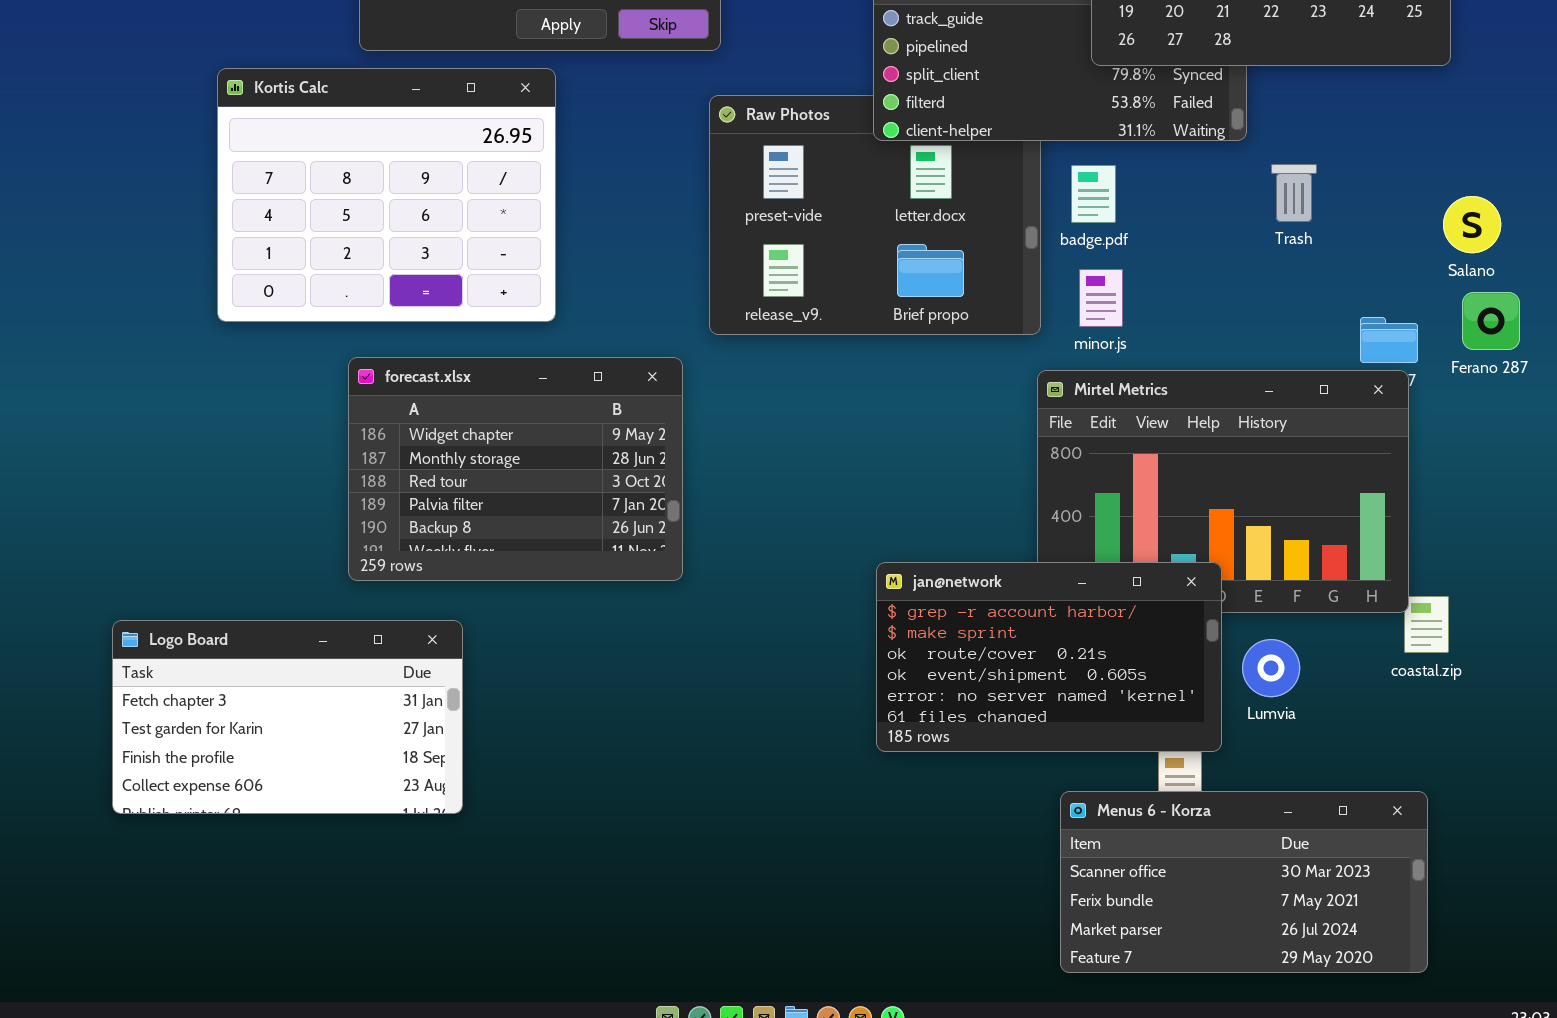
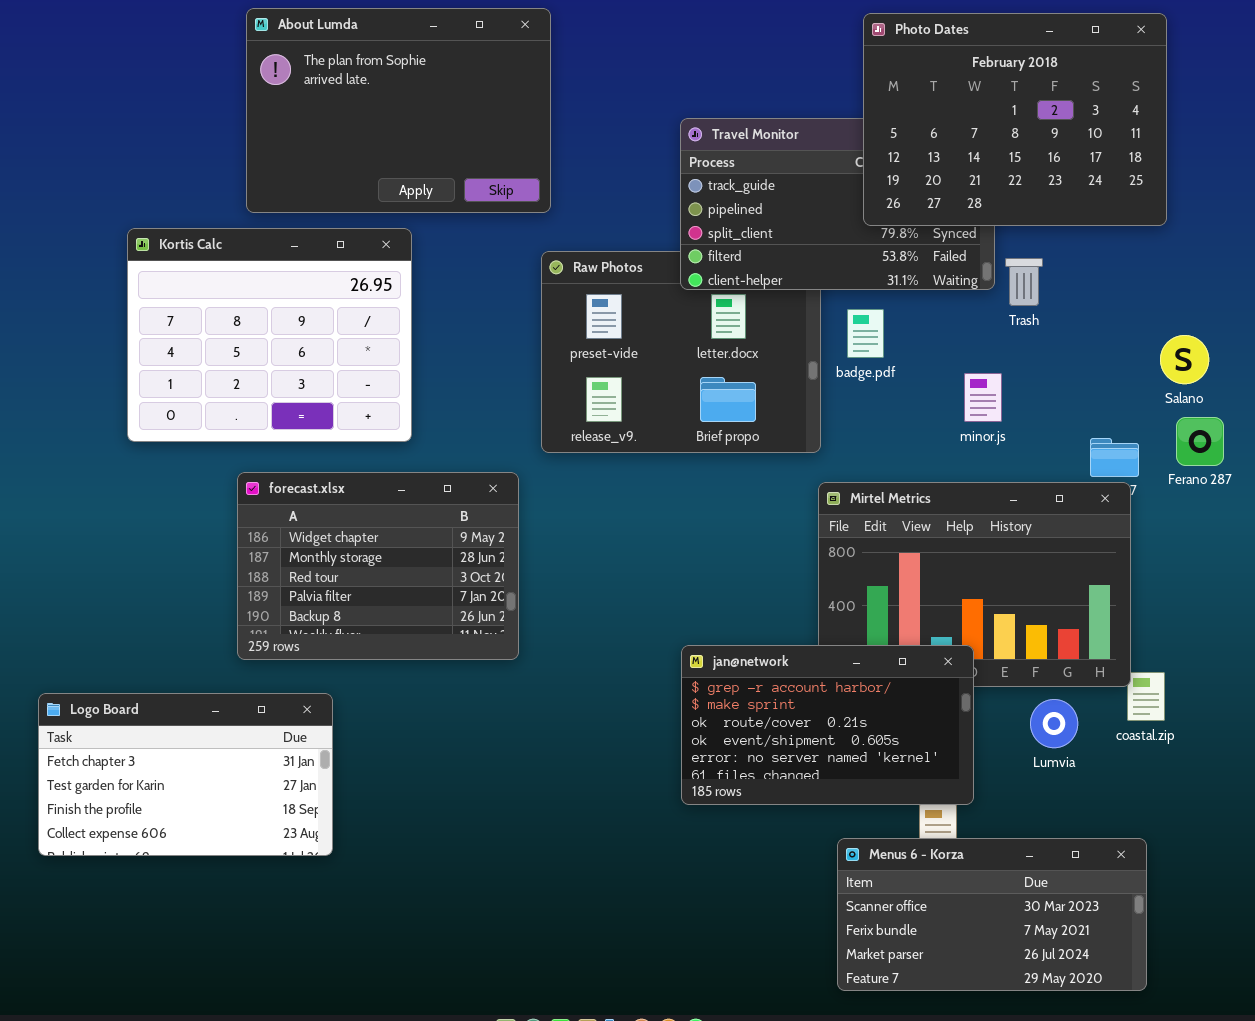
Trash: [1271,164,1317,222] -> [1005,258,1043,306], moved
minor.js: [1079,269,1123,327] -> [964,373,1002,422], moved
Lumvia: [1242,639,1300,697] -> [1030,699,1078,748], moved

